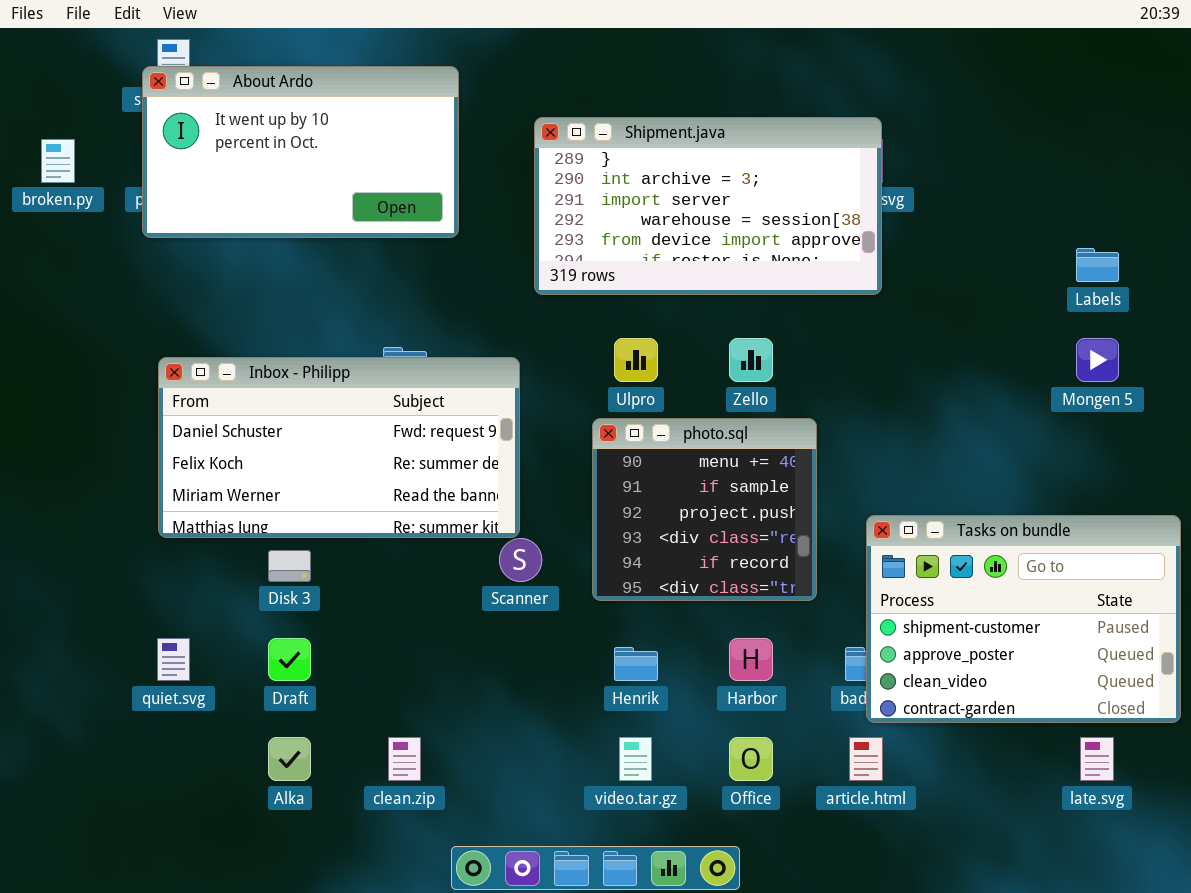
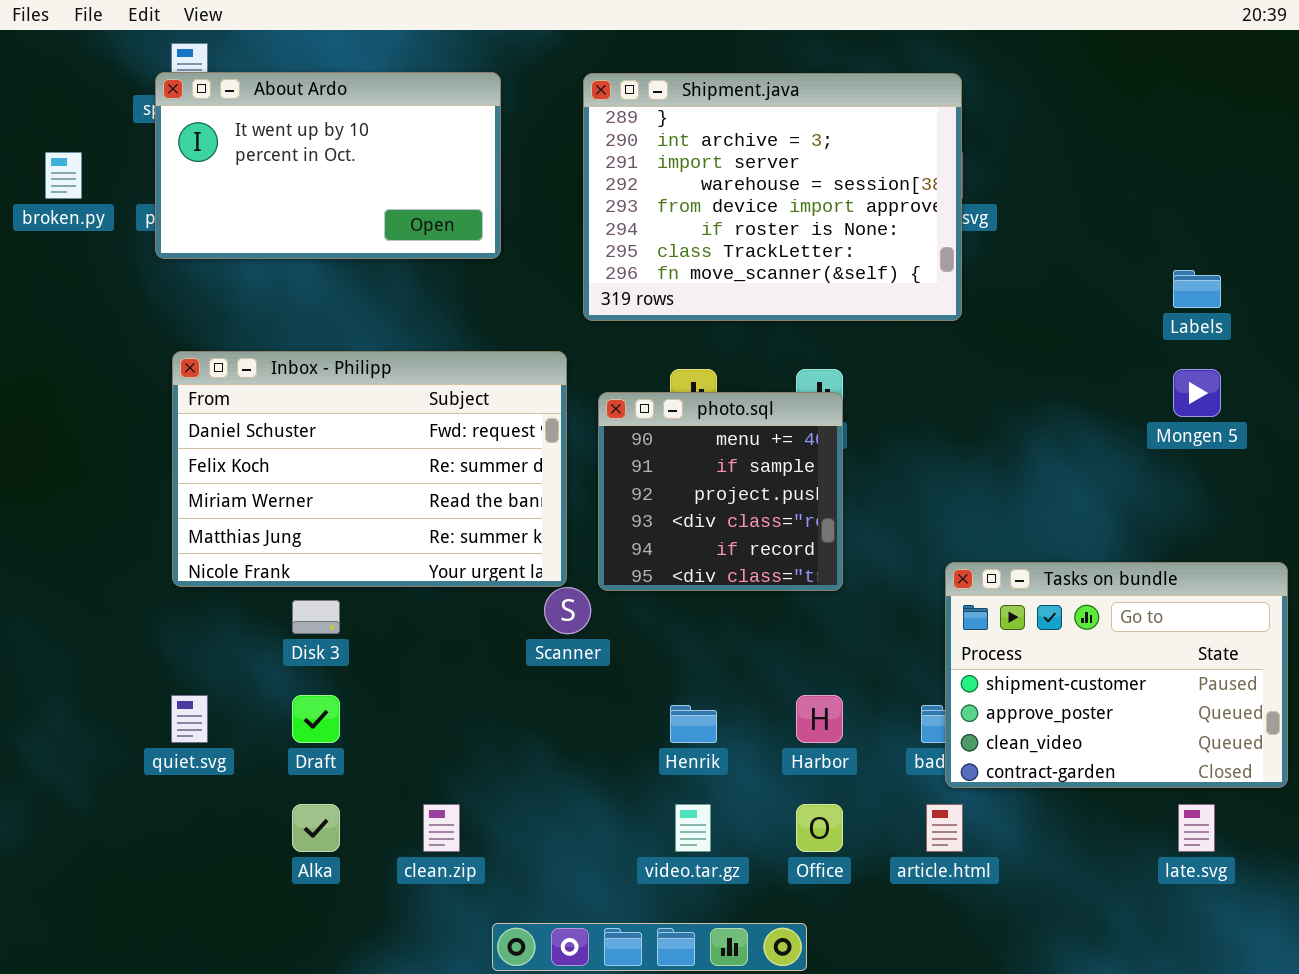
Shipment.java: [534,117,882,295] -> [583,73,962,321], resized
Inbox - Philipp: [158,357,520,538] -> [172,351,567,587], resized
photo.sql: [592,418,817,601] -> [598,392,843,591], moved

